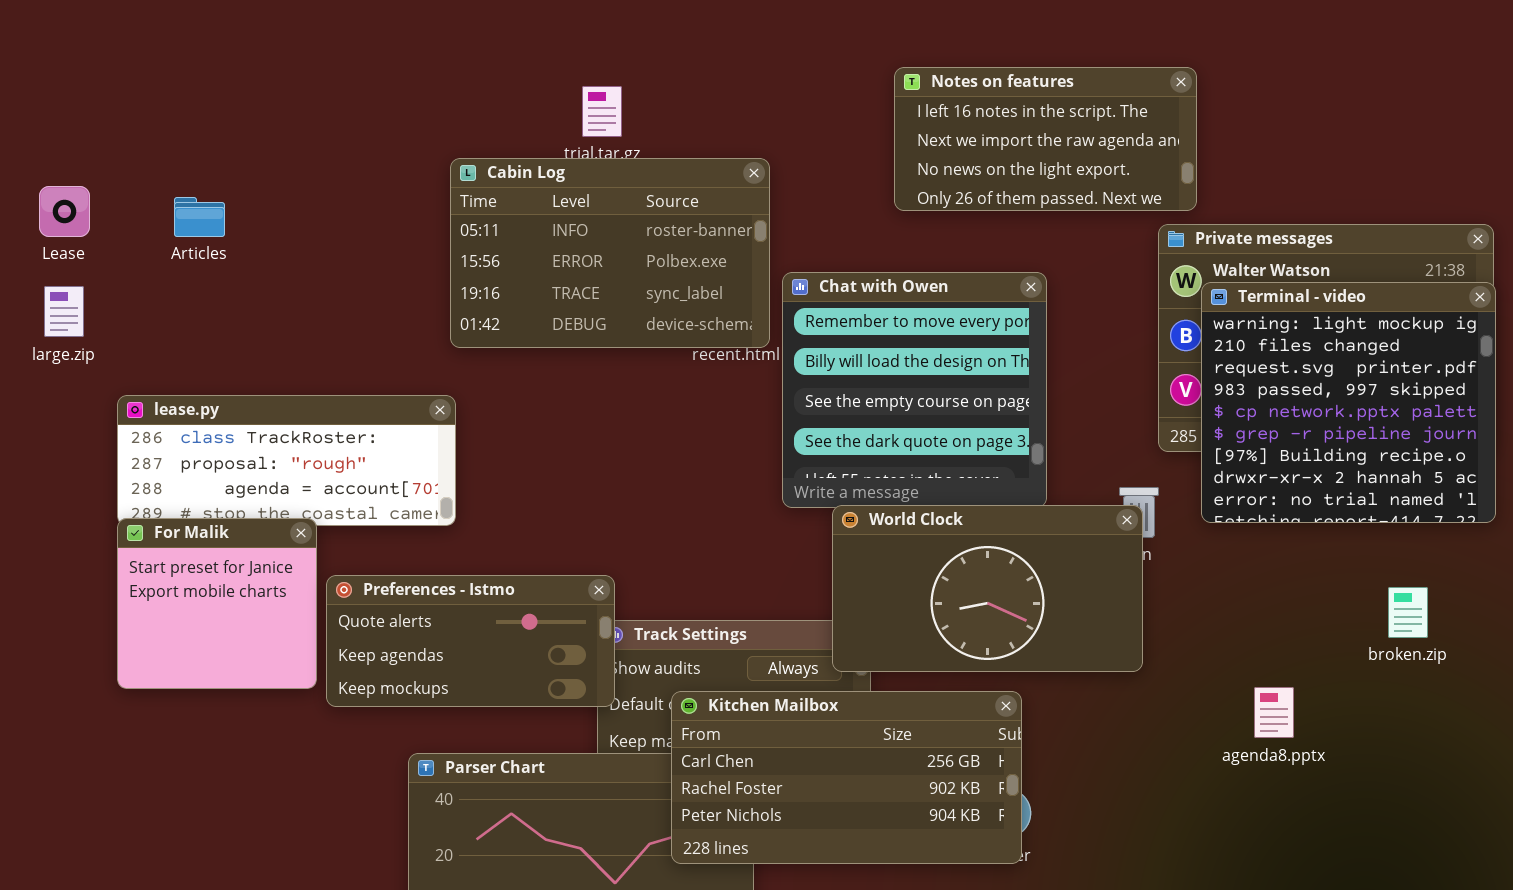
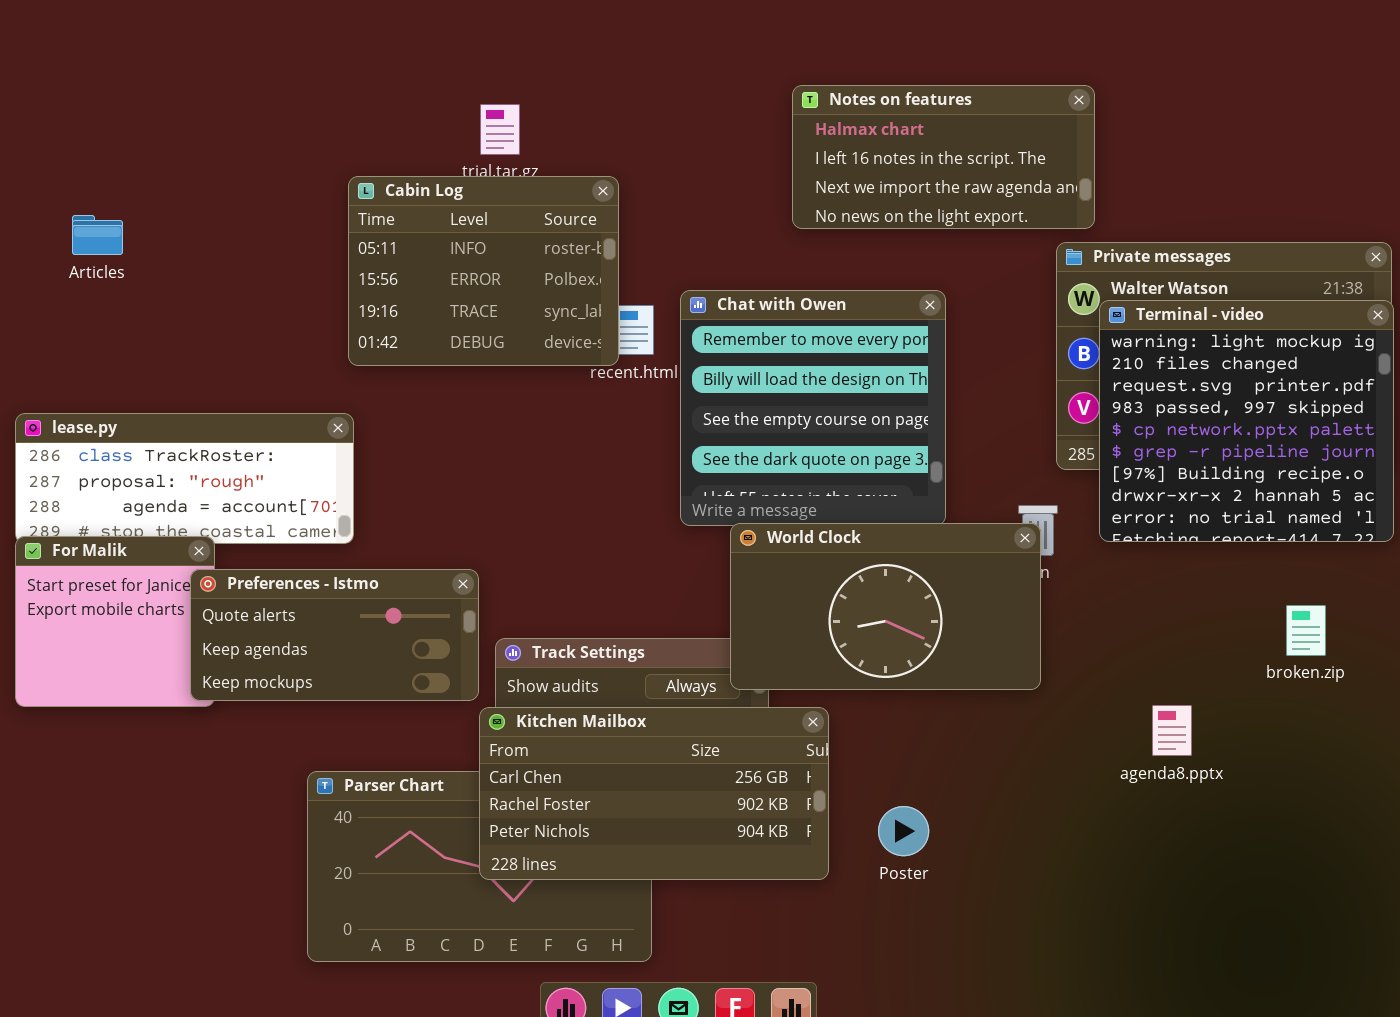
Notes on features: [894,67,1197,211] -> [792,85,1095,229], scrolled up 1 row
Cabin Log: [450,158,770,348] -> [348,176,619,366], resized
Preferences - Istmo: [326,575,615,707] -> [190,569,479,701], moved
Kitchen Mailbox: [671,691,1022,864] -> [479,707,829,880], moved

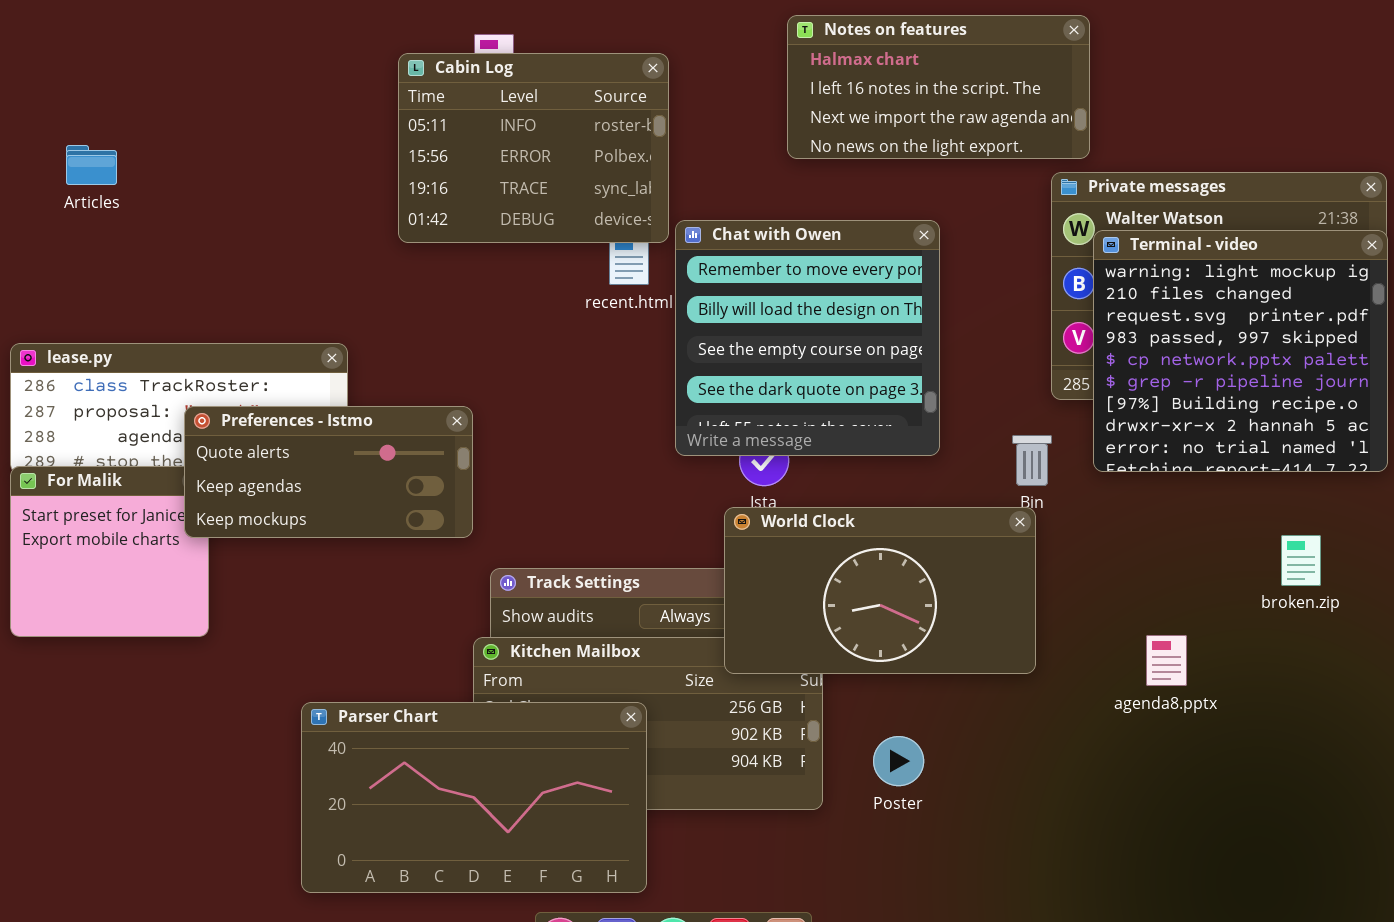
Cabin Log: [348,176,619,366] -> [398,53,669,243], moved
World Clock: [730,523,1041,690] -> [724,507,1036,674], moved
Preferences - Istmo: [190,569,479,701] -> [184,406,473,538], moved
Parser Chart: [307,771,652,962] -> [301,702,647,893], raised

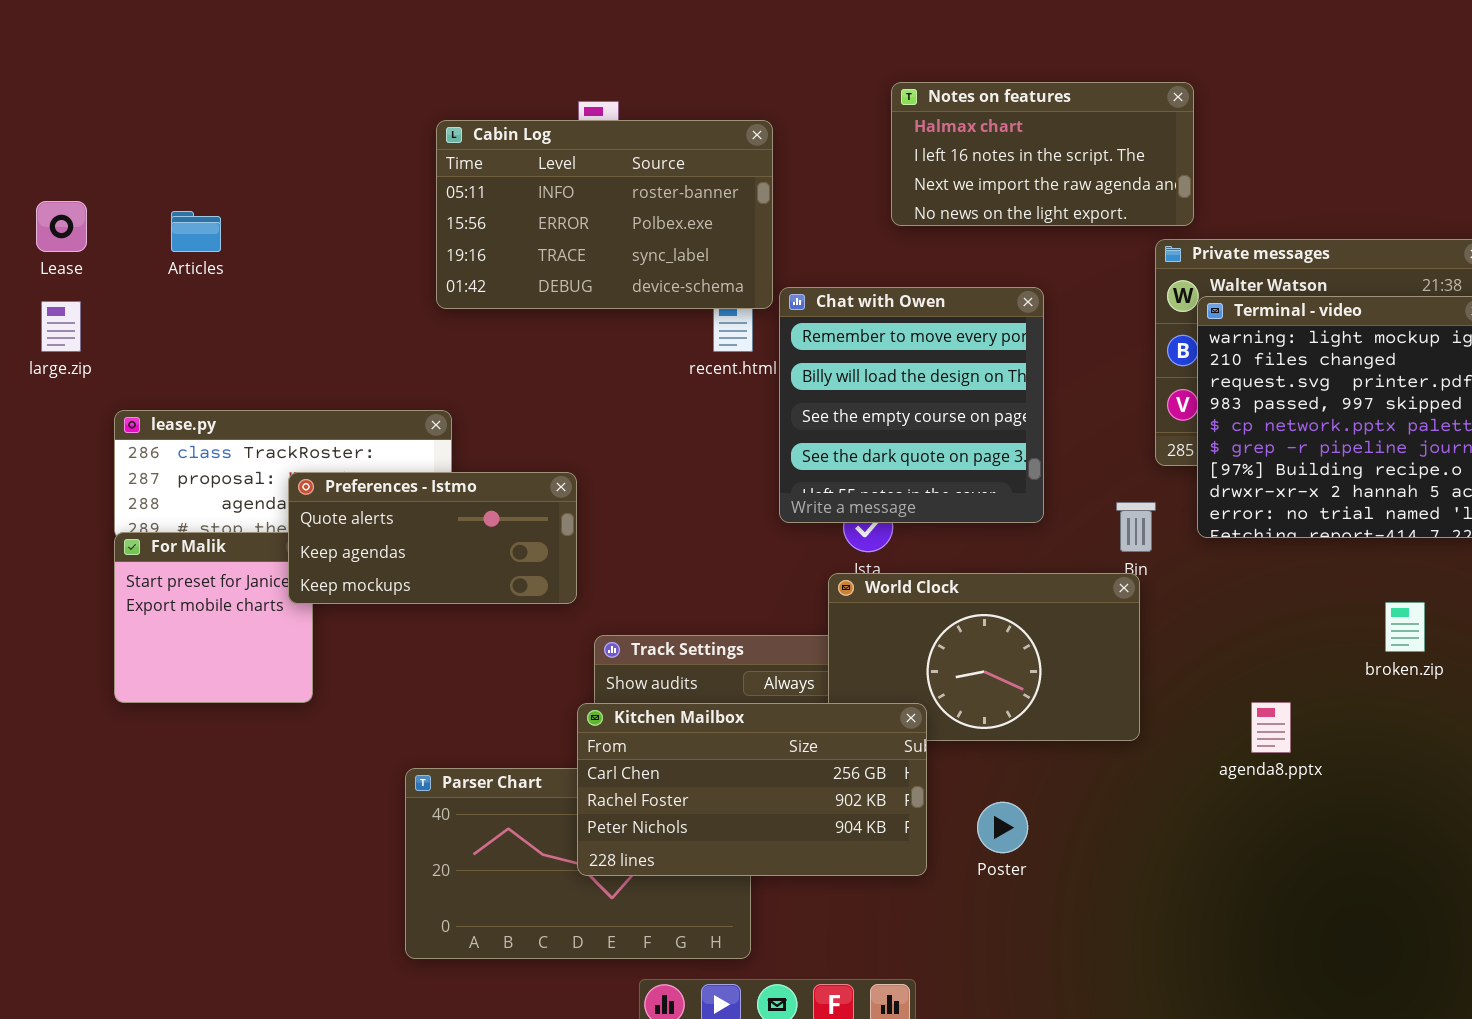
Cabin Log: [398,53,669,243] -> [436,120,773,309], resized
Kitchen Mailbox: [473,637,823,810] -> [577,703,927,876], raised

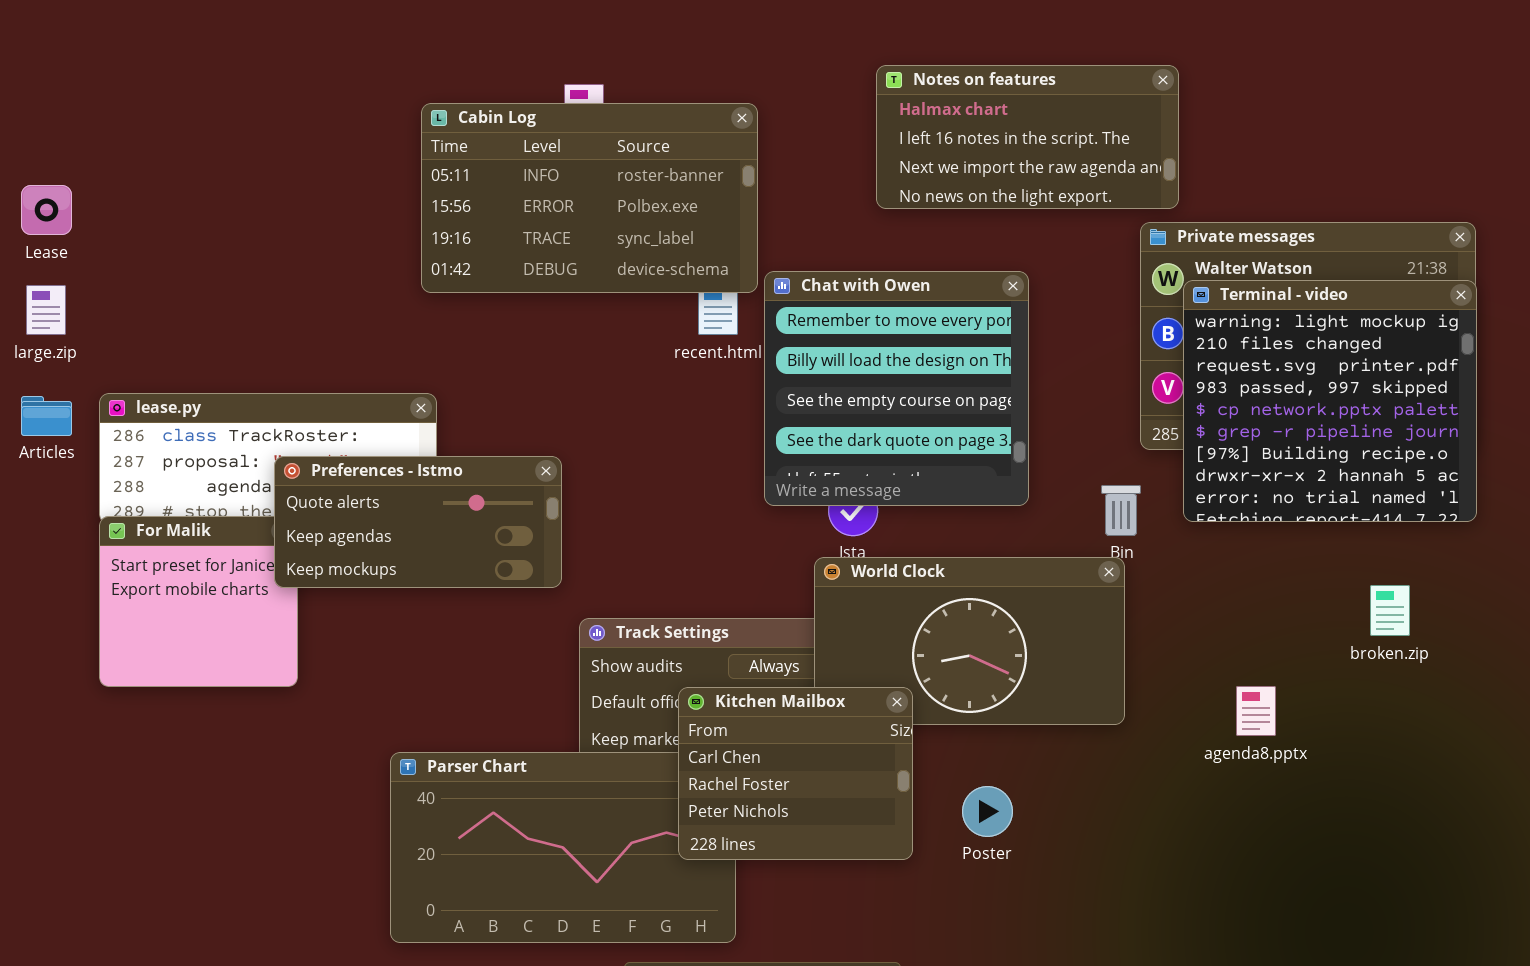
Articles: [171,211,221,252] -> [21,396,72,436], moved
Kitchen Mailbox: [577,703,927,876] -> [678,687,913,860], resized

